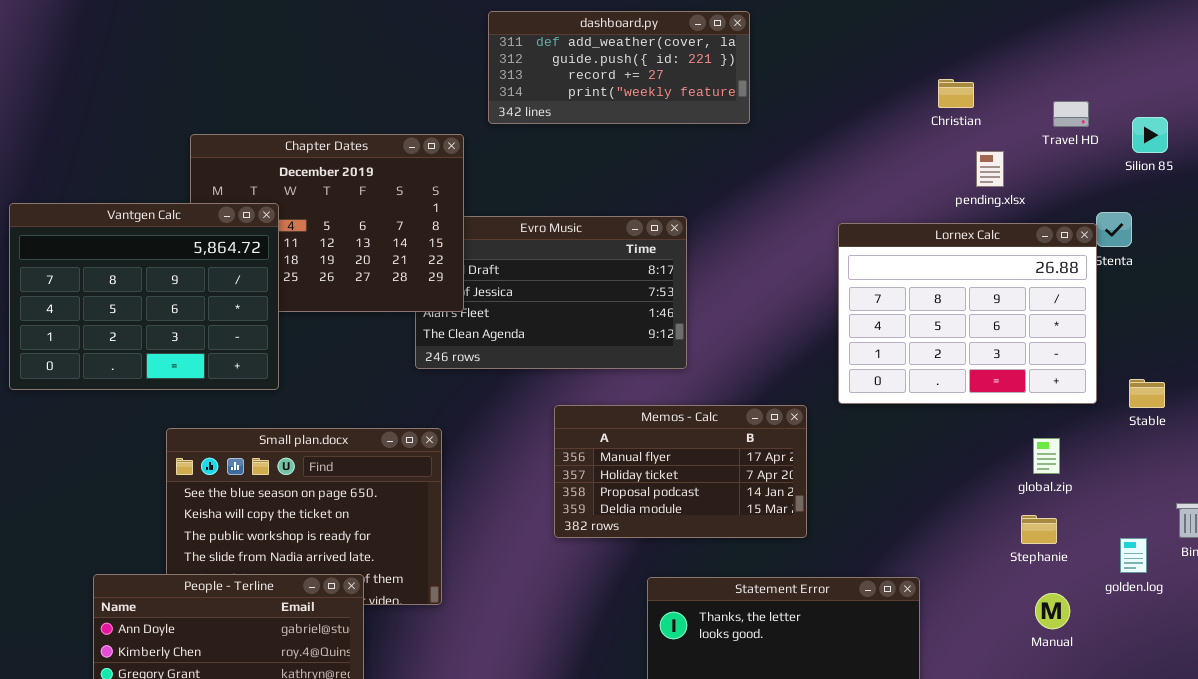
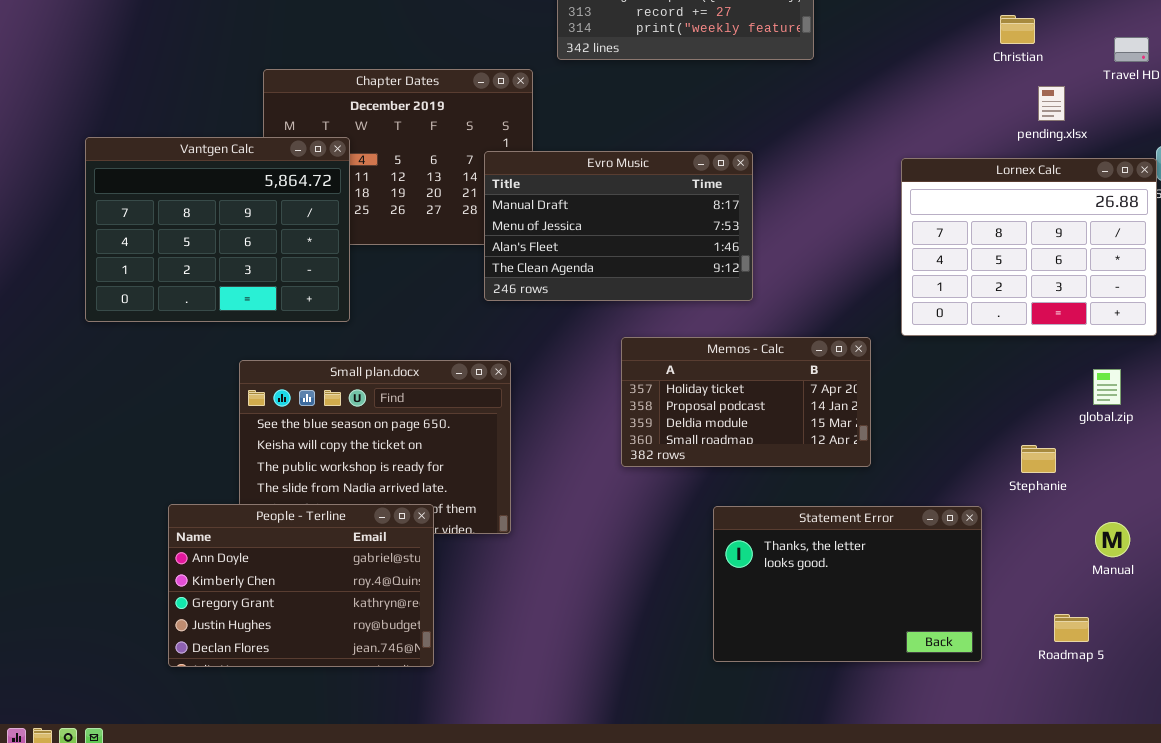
Evro Music: [415,216,687,369] -> [484,151,753,301], raised
Memos - Calc: [554,405,807,538] -> [621,337,871,467], scrolled down 1 row
Stephanie: [1021,515,1057,544] -> [1021,445,1056,473], moved

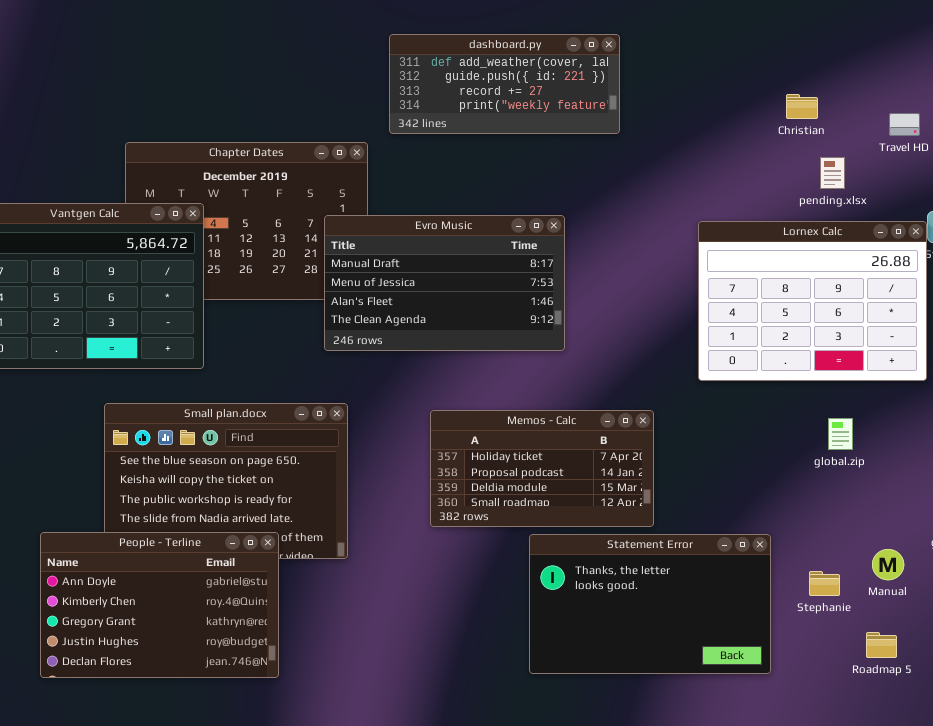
Memos - Calc: [621,337,871,467] -> [430,410,654,527], moved
global.zip: [1093,369,1121,405] -> [828,418,853,450], moved
Stephanie: [1021,445,1056,473] -> [809,571,840,596], moved
Roadmap 5: [1054,614,1089,642] -> [866,632,897,658], moved

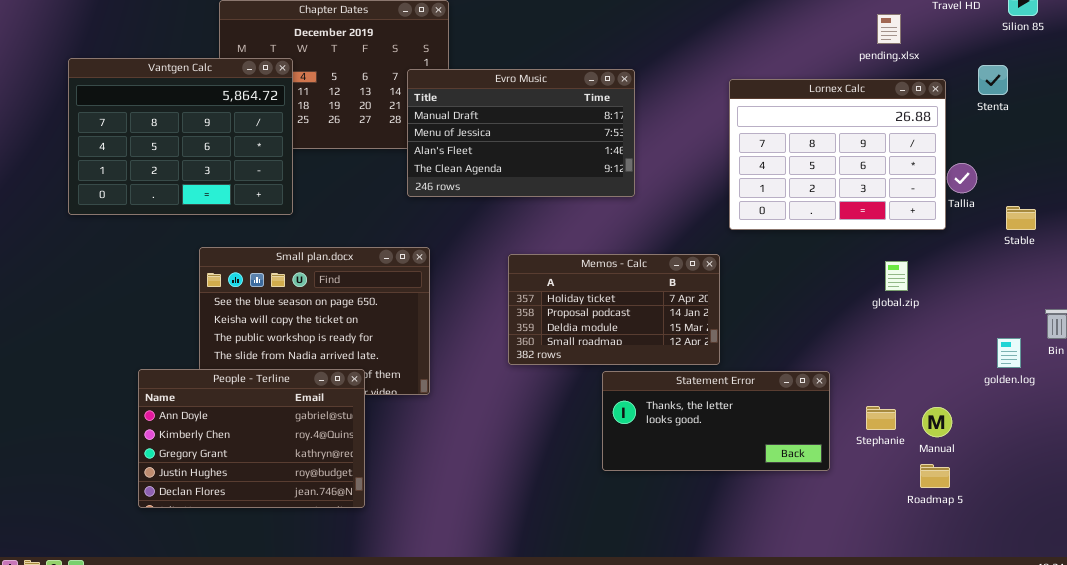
Lornex Calc: [698,221,927,381] -> [729,79,946,230], moved
Statement Error: [529,534,771,674] -> [602,371,830,471], resized
Manual: [872,549,904,580] -> [922,407,952,437], moved

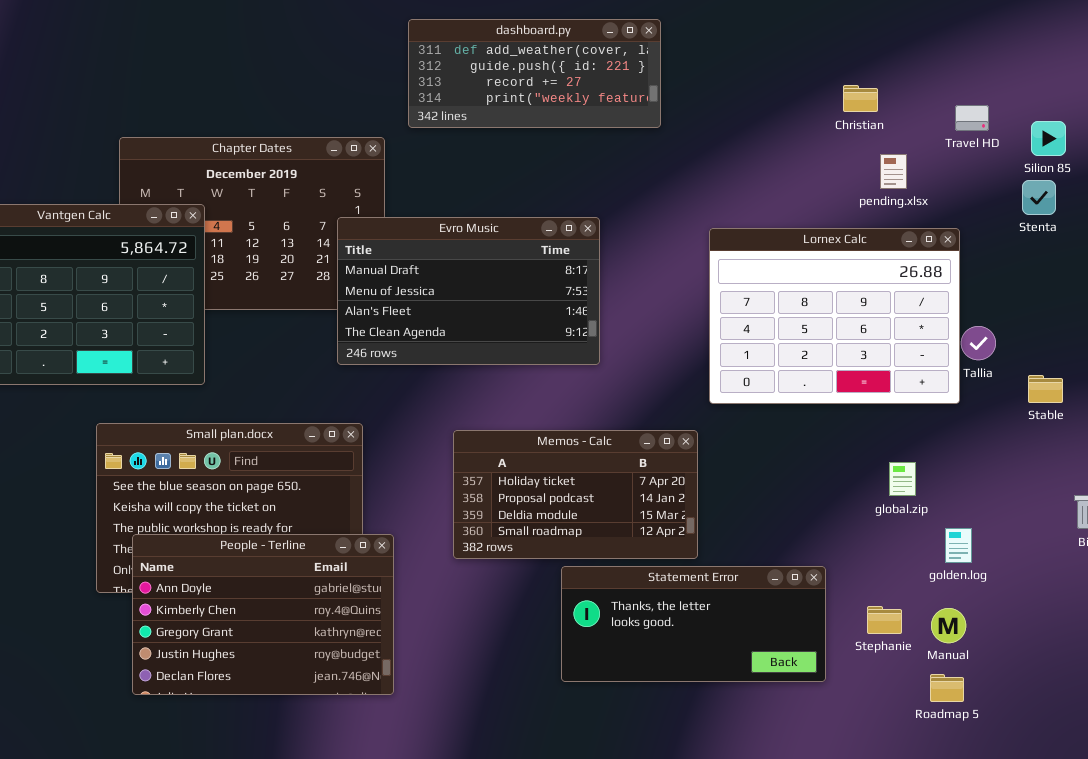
Stenta: [978,65,1008,95] -> [1022,180,1056,215], moved
global.zip: [885,261,908,291] -> [889,462,916,496], moved
golden.log: [997,338,1021,368] -> [945,528,972,563], moved
People - Terline: [138,369,365,508] -> [132,534,394,695], moved

